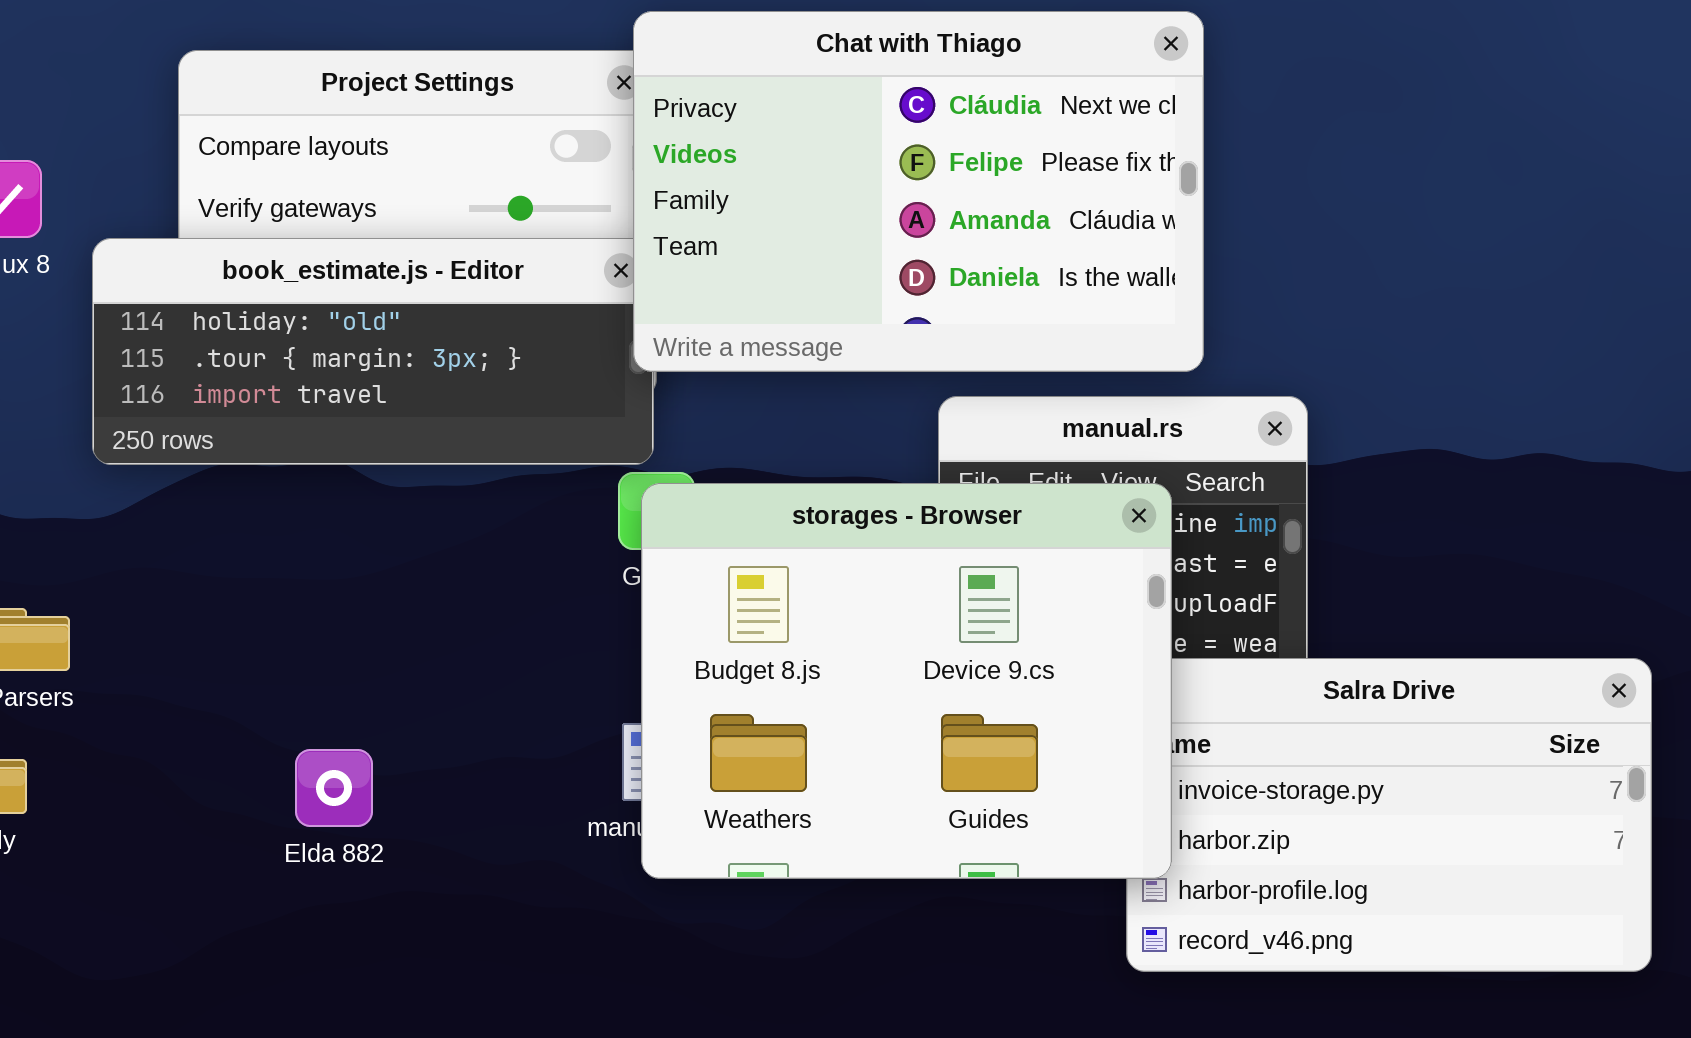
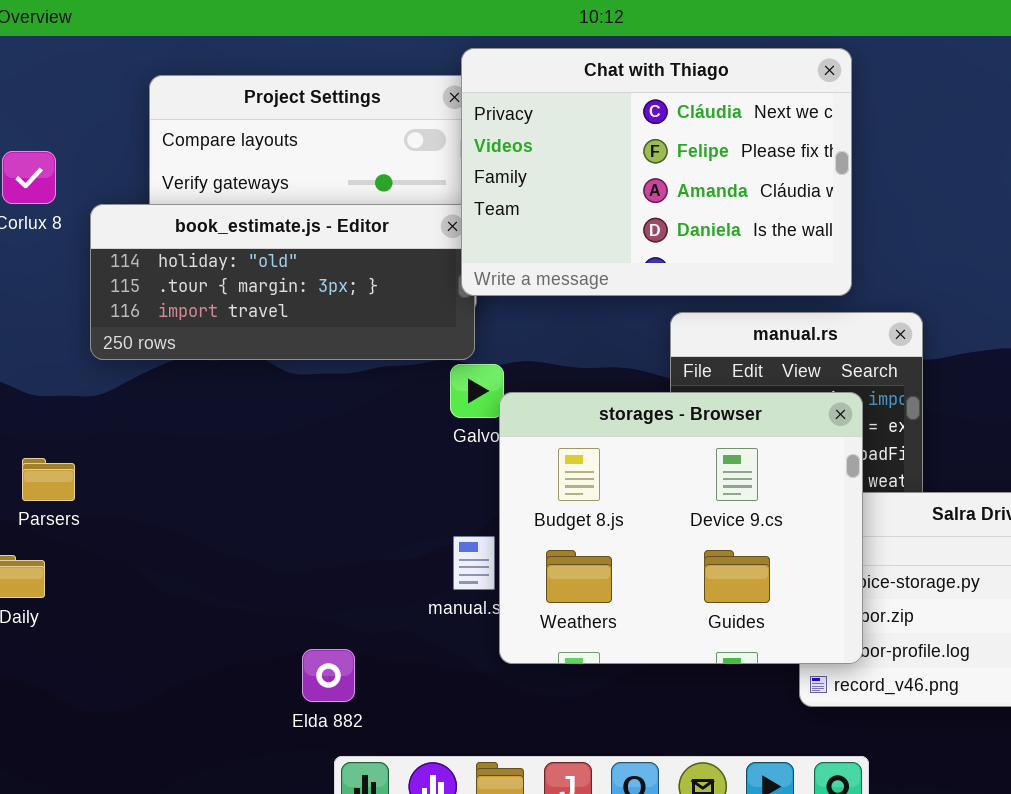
storages - Browser: [641,483,1172,879] -> [499,392,863,664], moved
Elda 882: [295,749,373,827] -> [302,649,355,702], moved

